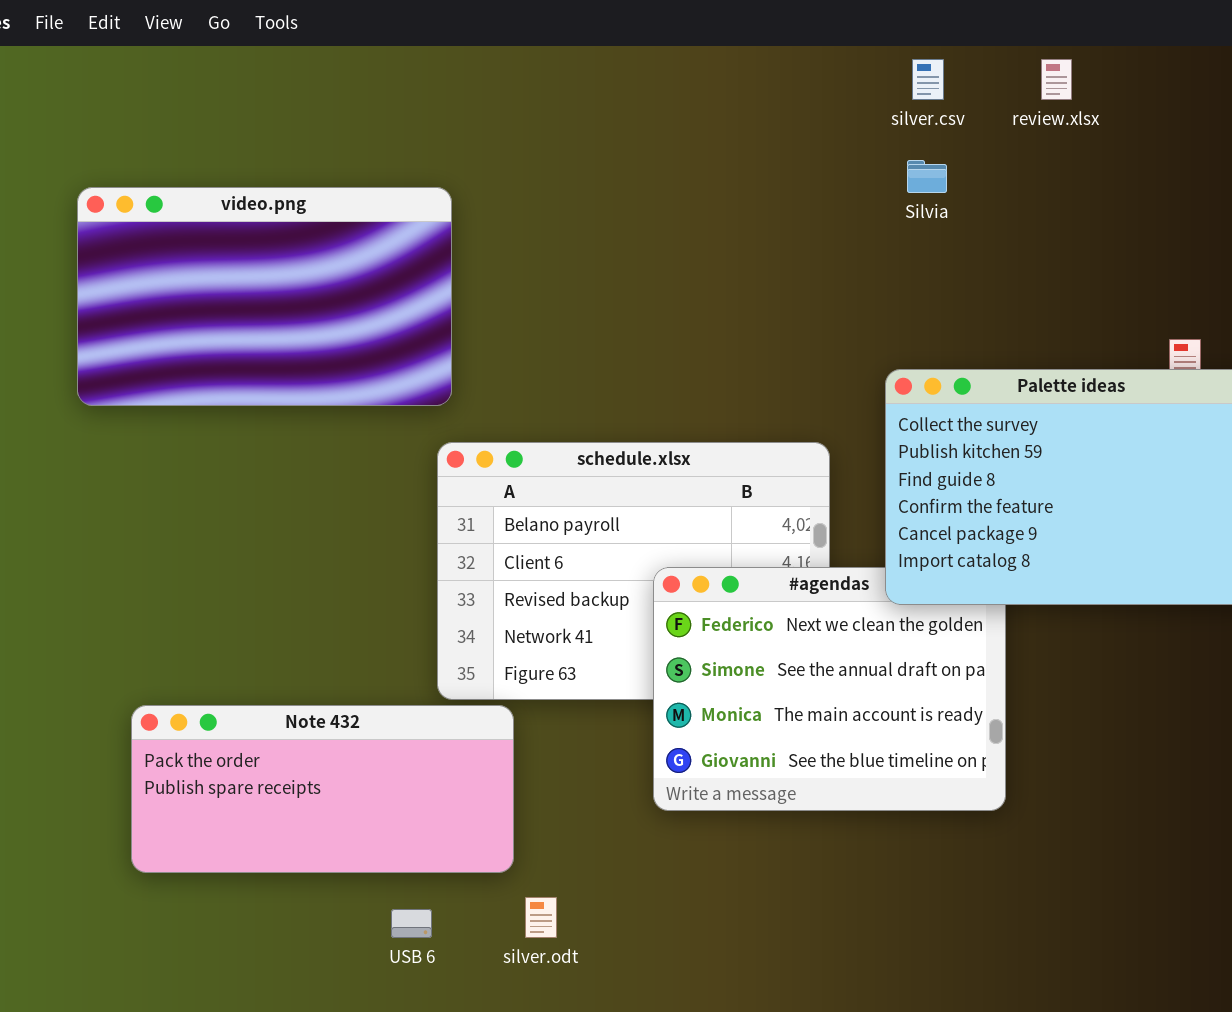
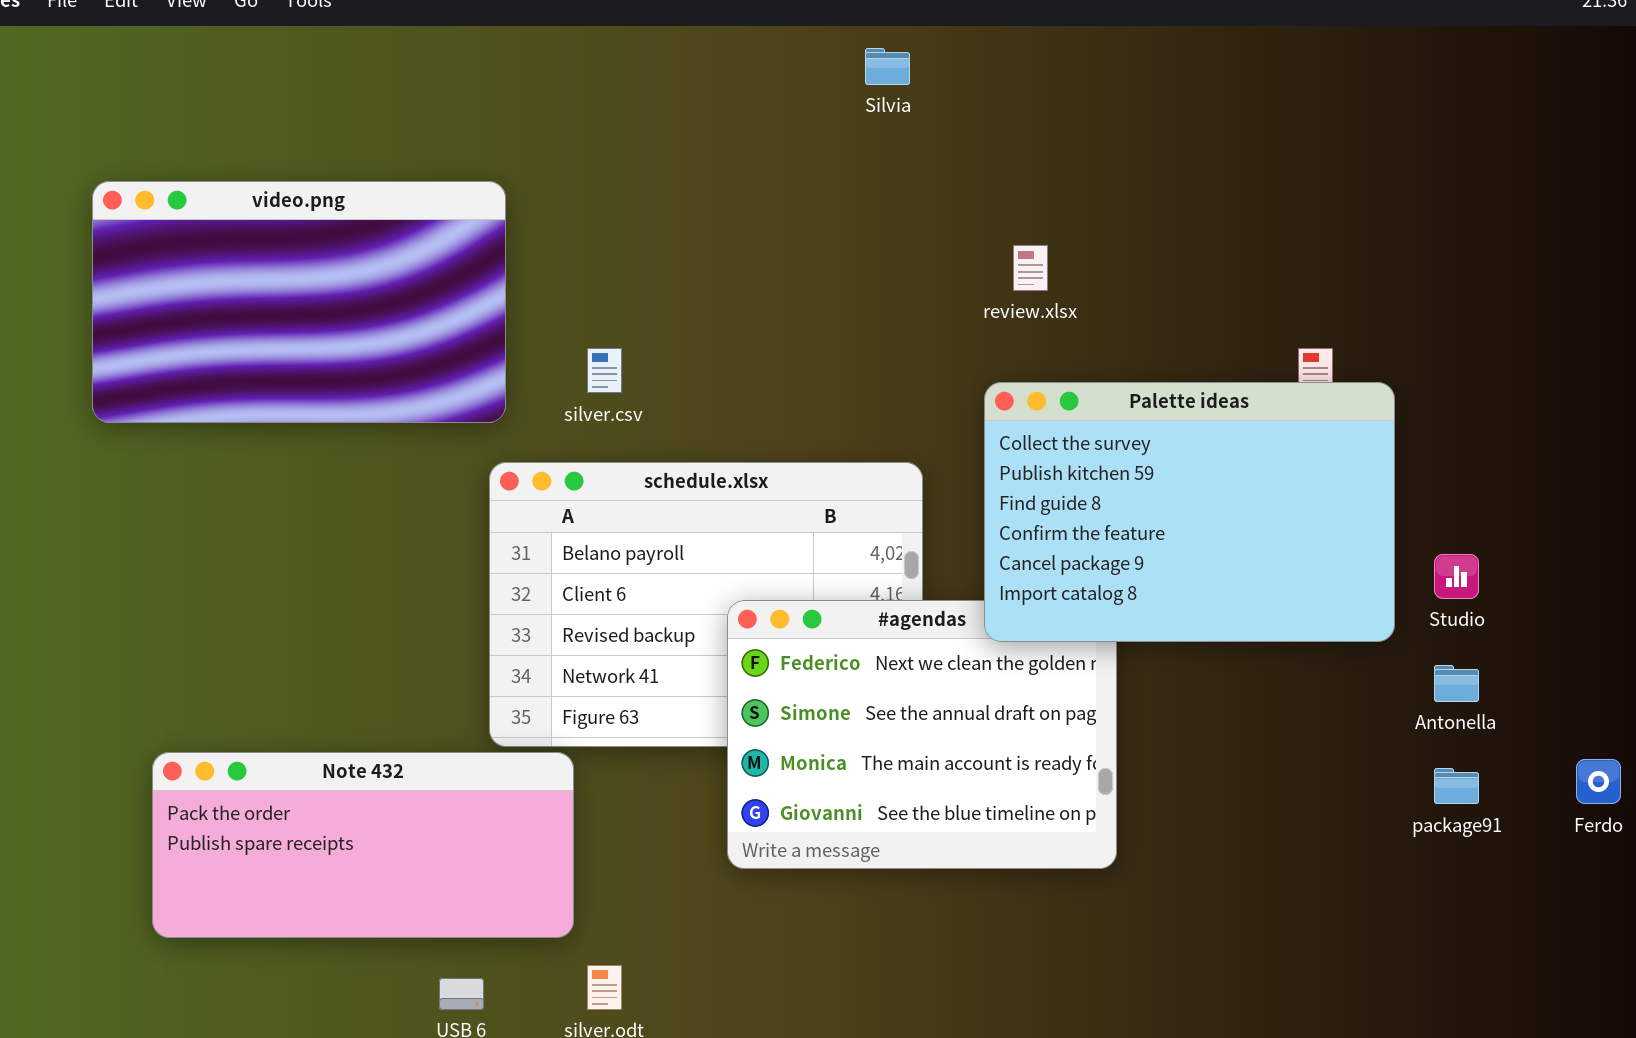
silver.csv: [912,59,944,100] -> [587,348,622,393], moved
review.xlsx: [1041,59,1072,100] -> [1013,245,1048,291], moved
Silvia: [907,160,947,193] -> [865,48,910,85], moved

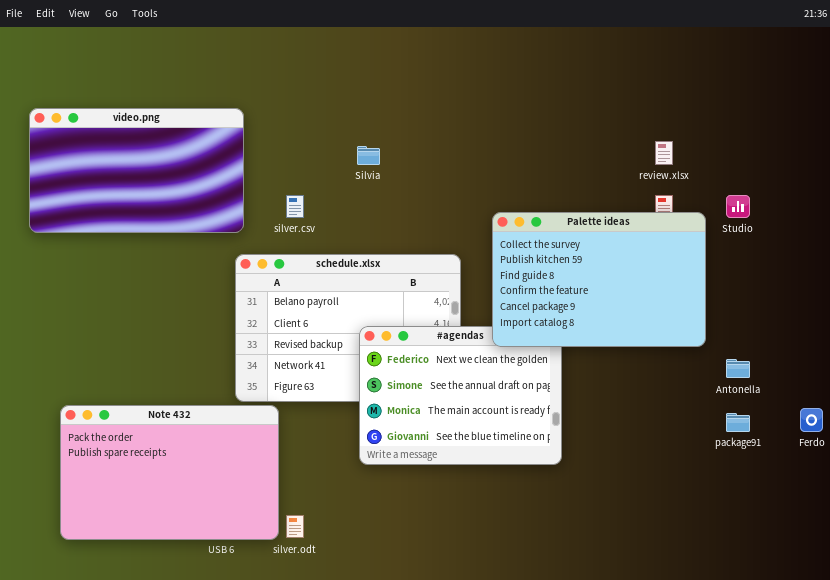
Silvia: [865,48,910,85] -> [357,146,380,165], moved
review.xlsx: [1013,245,1048,291] -> [655,141,673,165], moved
Studio: [1434,554,1479,599] -> [726,195,750,218], moved
Note 432: [152,752,574,938] -> [60,405,279,540], resized

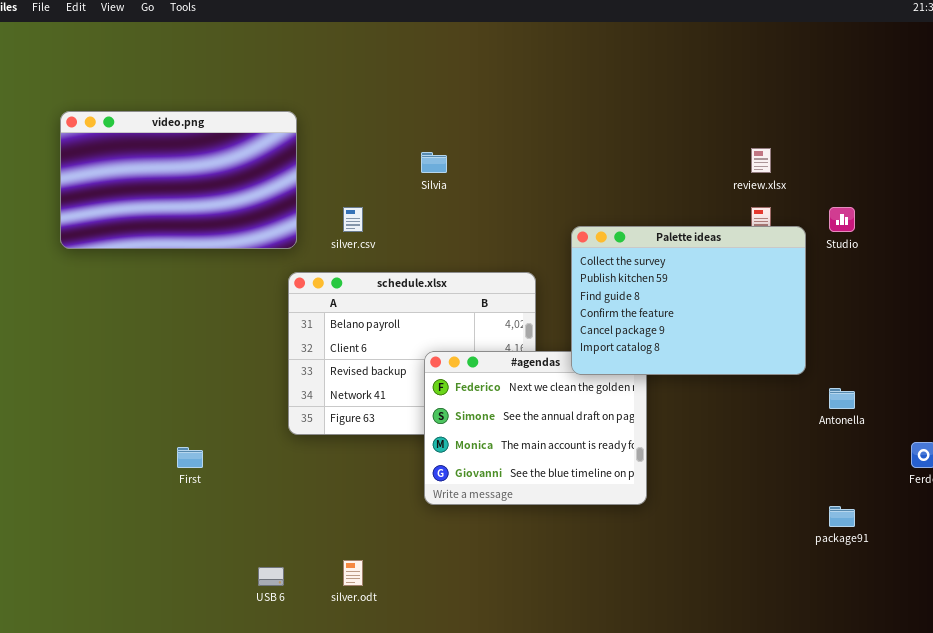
Note 432: [60,405,279,540] -> none, closed
package91: [726,413,750,432] -> [829,506,855,527], moved

